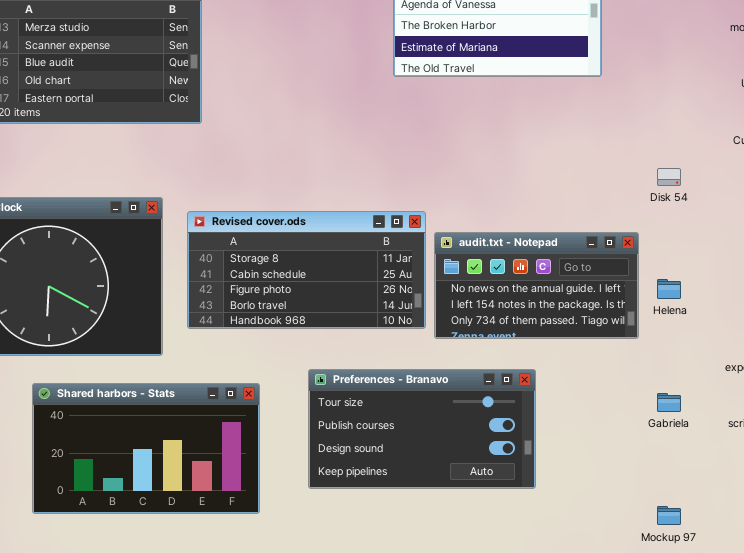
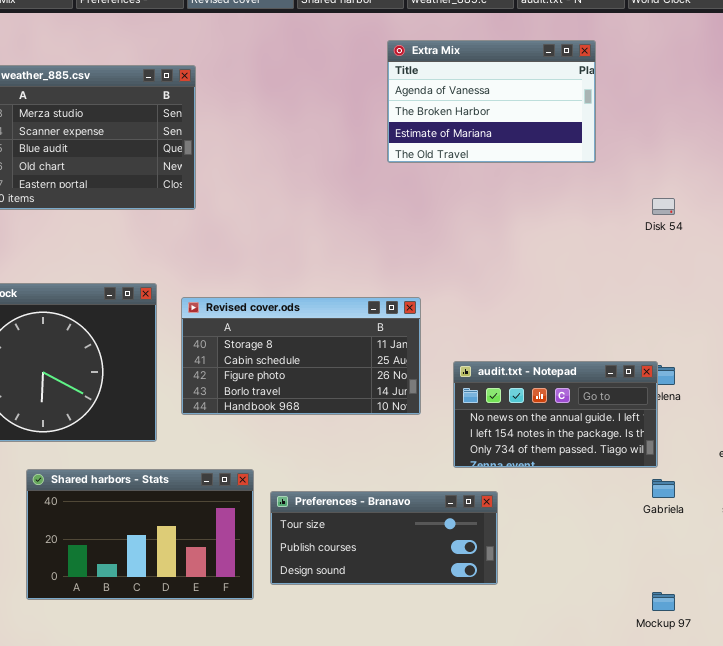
Disk 54: [657,168,681,186] -> [652,198,675,215], moved
audit.txt - Notepad: [434,232,639,339] -> [453,361,658,468], moved
Preferences - Branavo: [308,369,536,489] -> [270,491,498,585], moved, resized

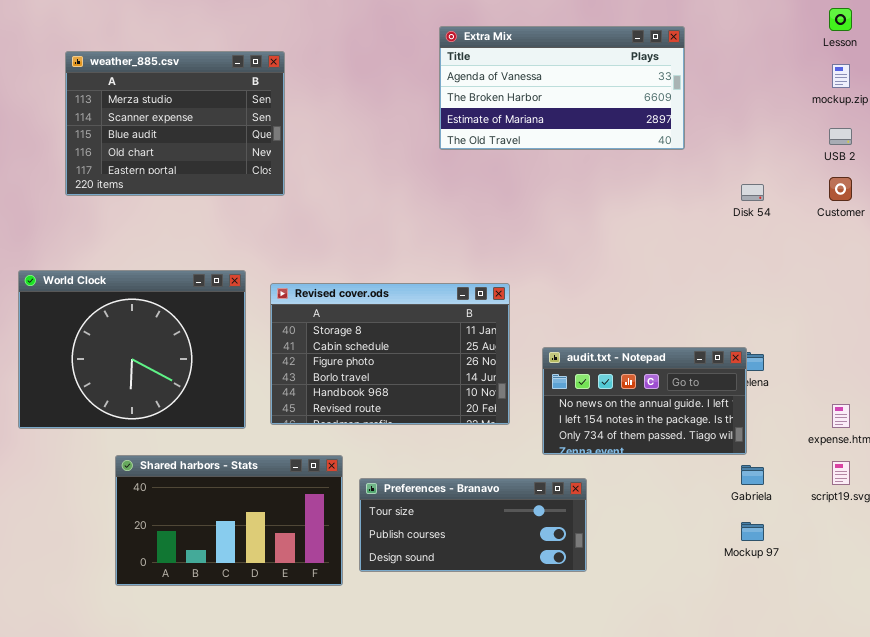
Extra Mix: [387,40,596,163] -> [439,26,685,150], resized
Revised cover.ods: [181,297,421,415] -> [270,283,510,425], resized
Mockup 97: [652,592,675,611] -> [741,522,764,541], moved

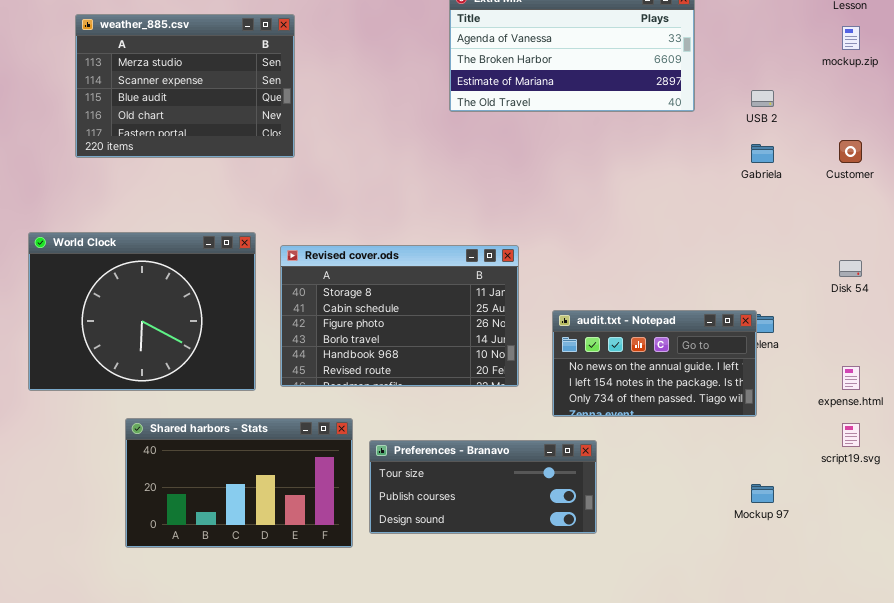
USB 2: [829,128,852,145] -> [751,90,774,107], moved
Disk 54: [741,184,764,201] -> [839,260,862,277], moved
Gabriela: [741,465,764,485] -> [751,144,774,163], moved

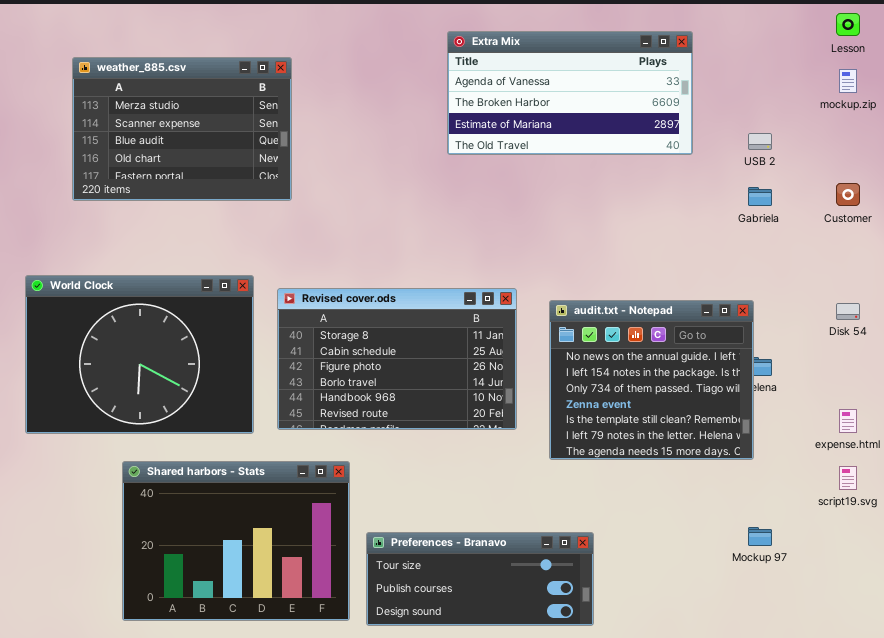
audit.txt - Notepad: [552,310,757,417] -> [549,300,754,460], resized
Shared harbors - Stats: [125,418,353,548] -> [122,461,350,621], resized
Preferences - Branavo: [369,440,597,534] -> [366,532,594,626], moved

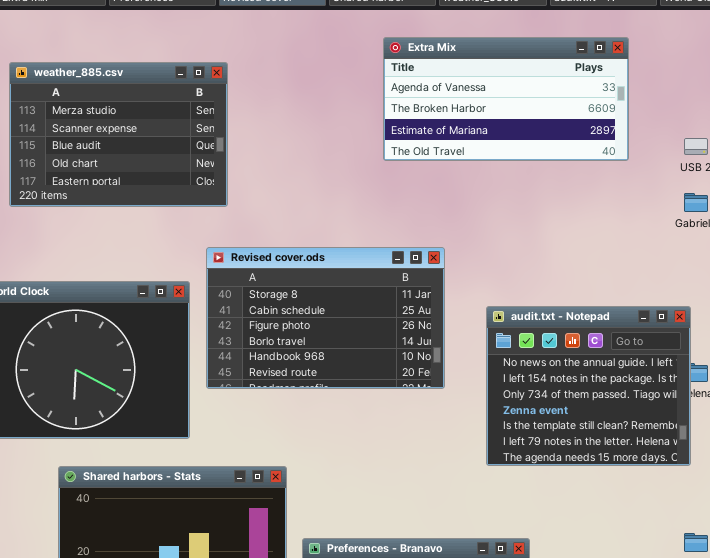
Revised cover.ods: [277,288,517,430] -> [206,247,445,389], moved

